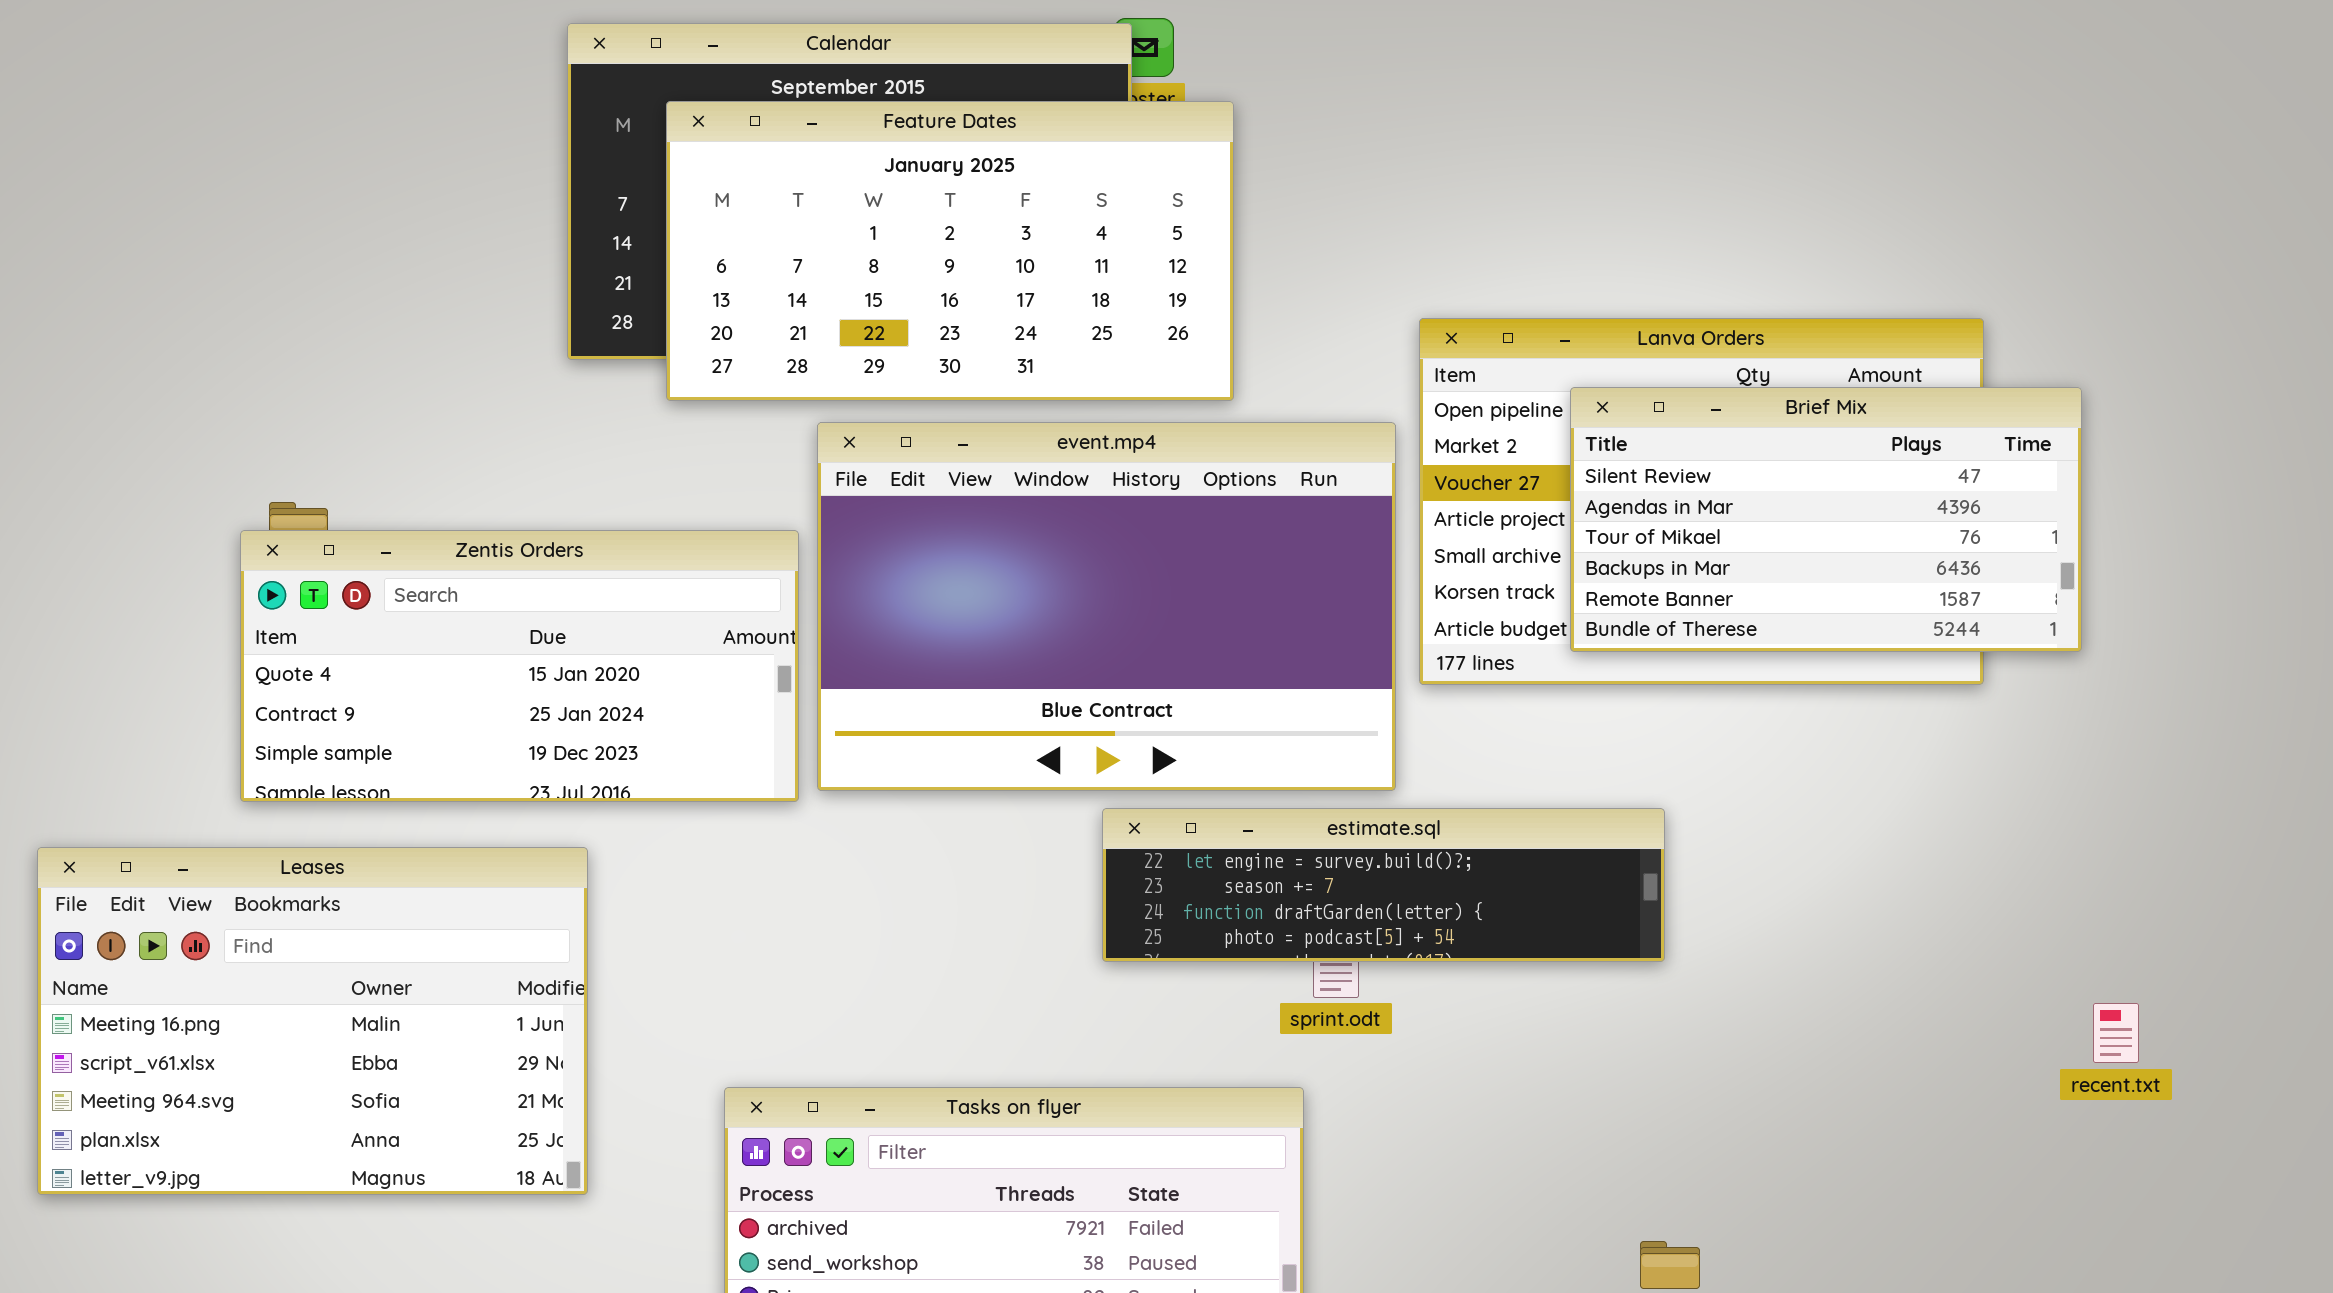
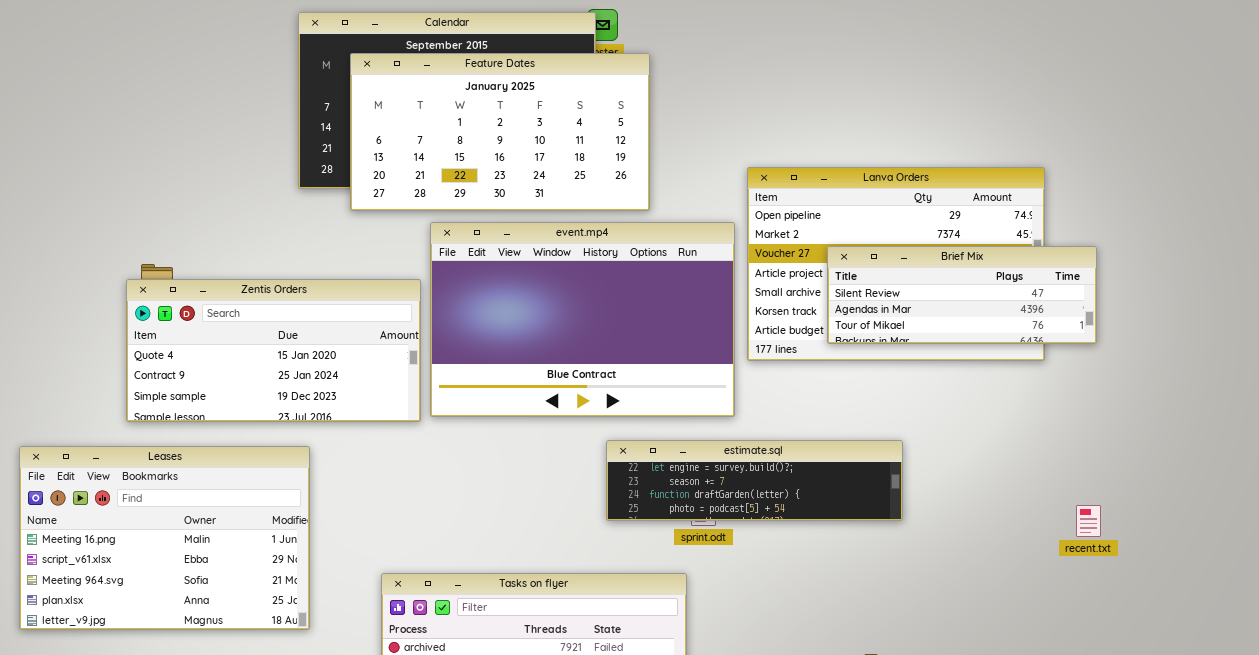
Brief Mix: [1570,387,2082,652] -> [827,246,1097,344], resized
estimate.sql: [1102,808,1665,962] -> [606,440,903,521], moved
recent.txt: [2093,1003,2139,1063] -> [1076,505,1101,537], moved

